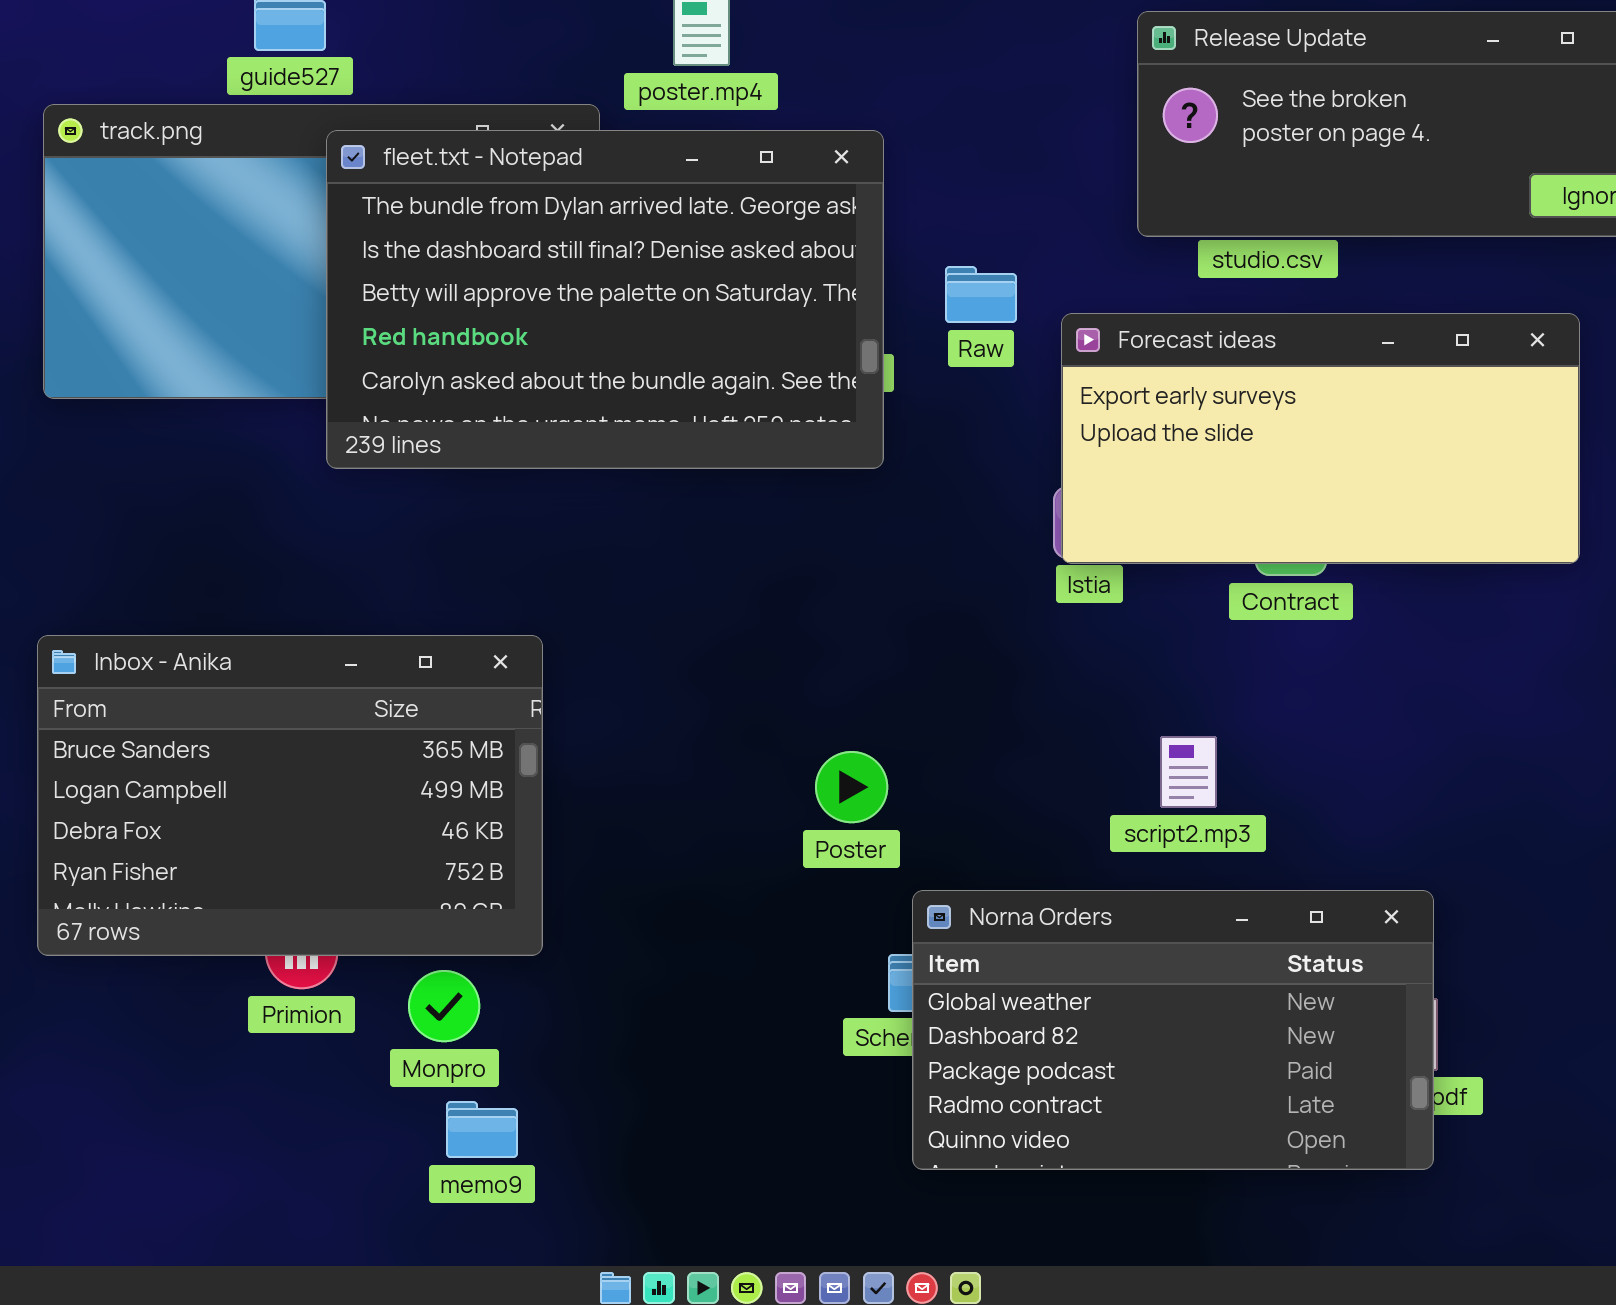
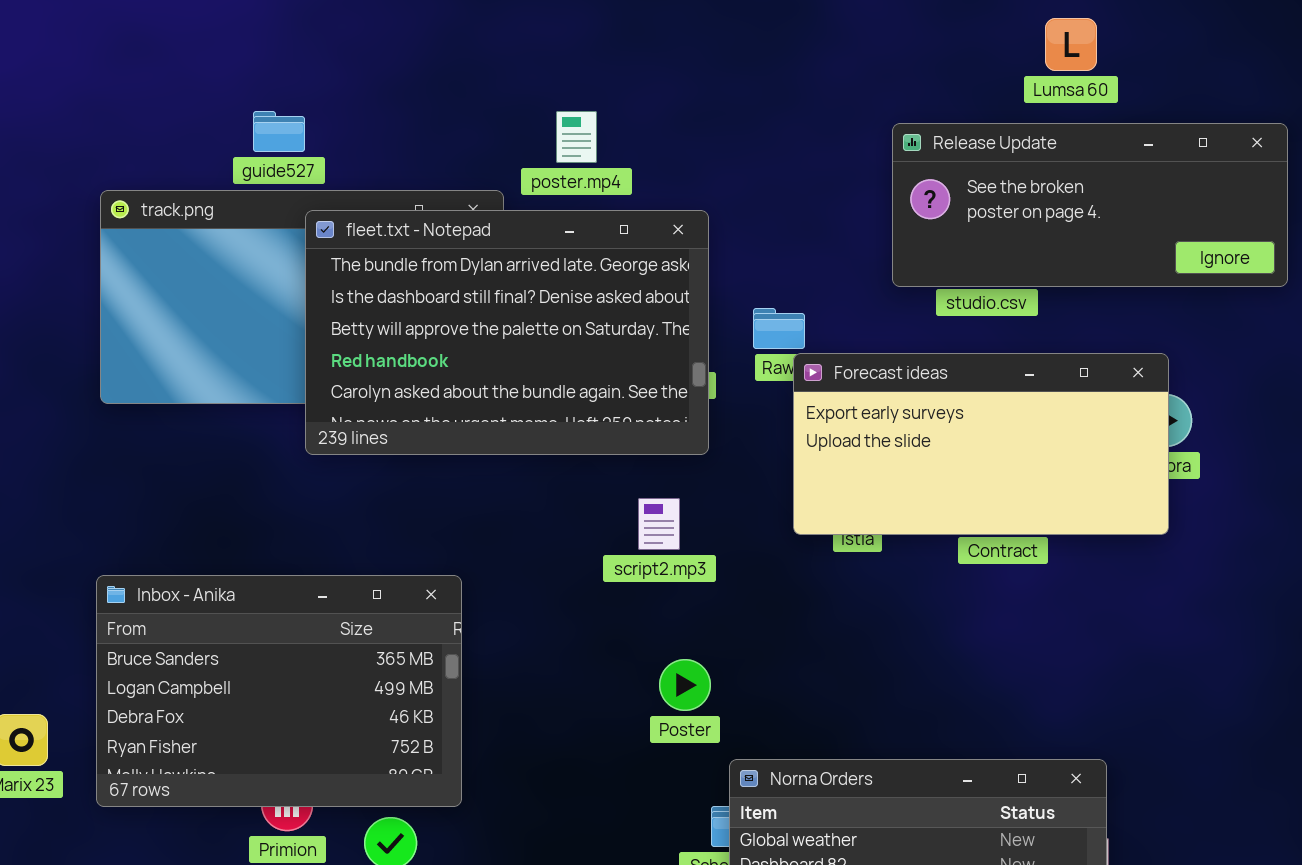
Forecast ideas: [1061,313,1580,564] -> [793,353,1169,535], moved
script2.mp3: [1160,736,1217,808] -> [638,498,680,550], moved

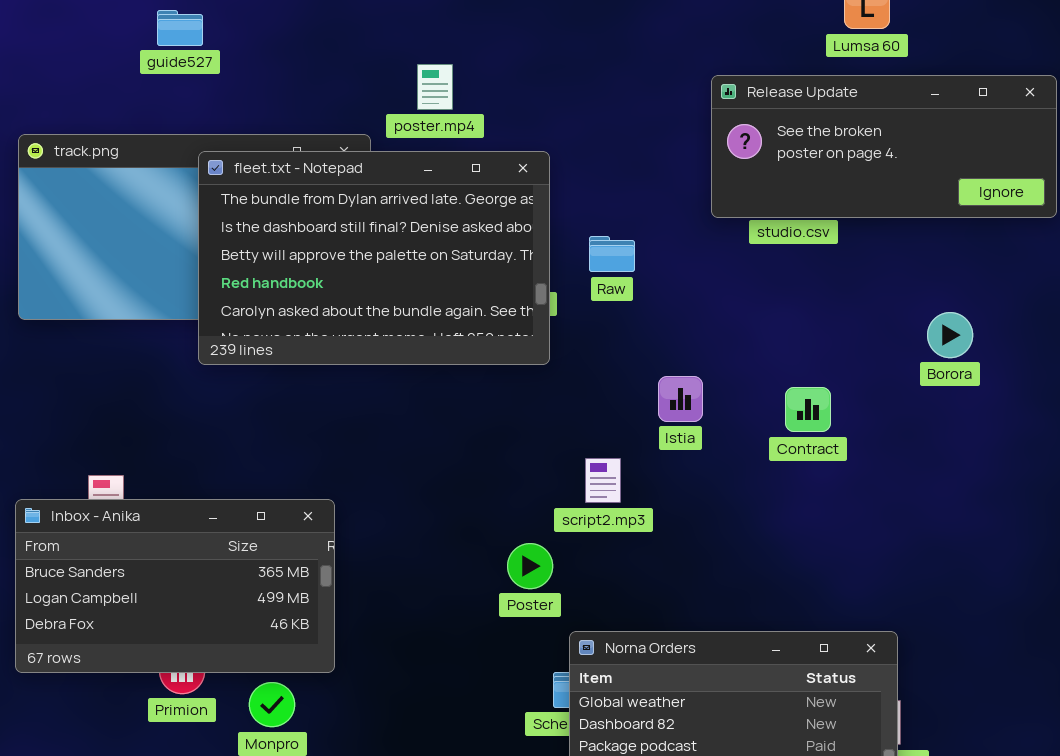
guide527: [253,111,305,152] -> [157,10,203,46], moved
Forecast ideas: [793,353,1169,535] -> none, closed
script2.mp3: [638,498,680,550] -> [585,458,621,503], moved
Inbox - Anika: [96,575,462,807] -> [15,499,335,673], resized

